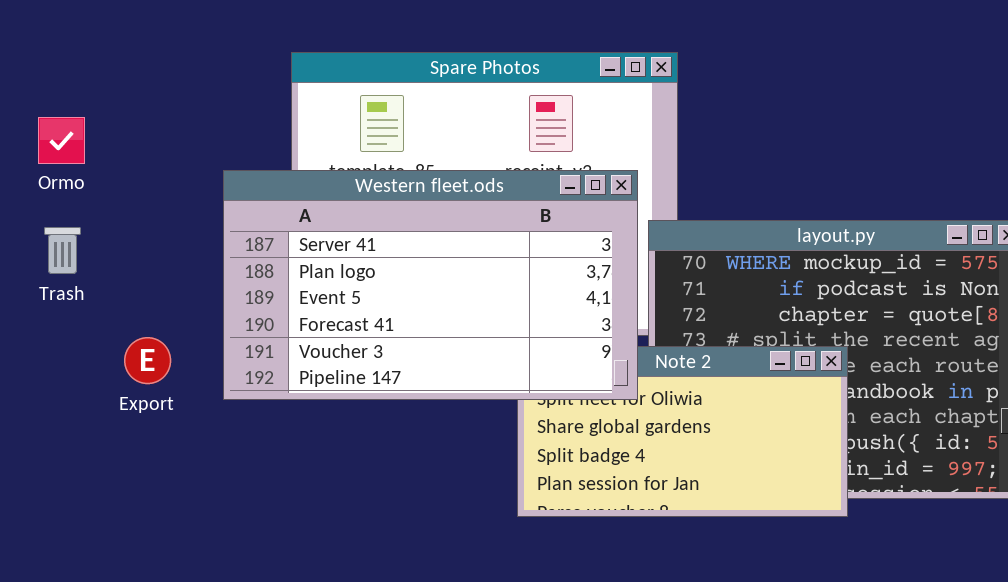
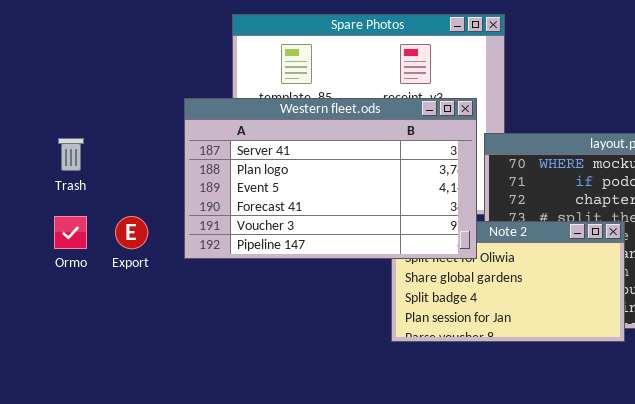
Ormo: [38,117,85,164] -> [54,216,87,249], moved

